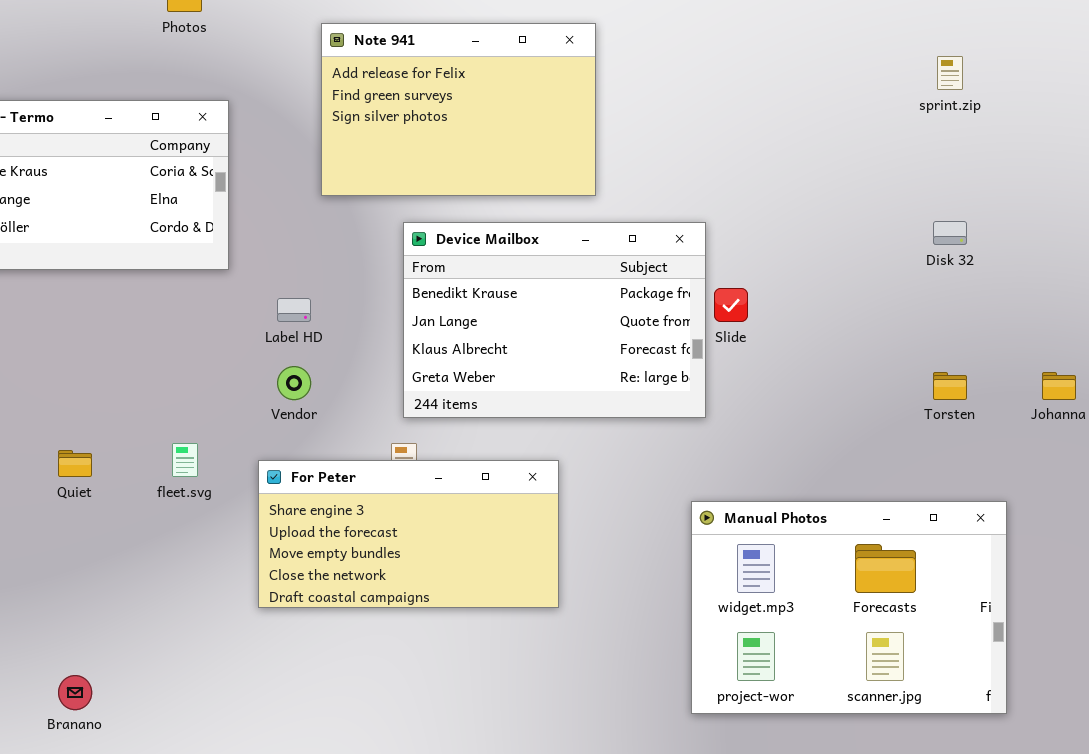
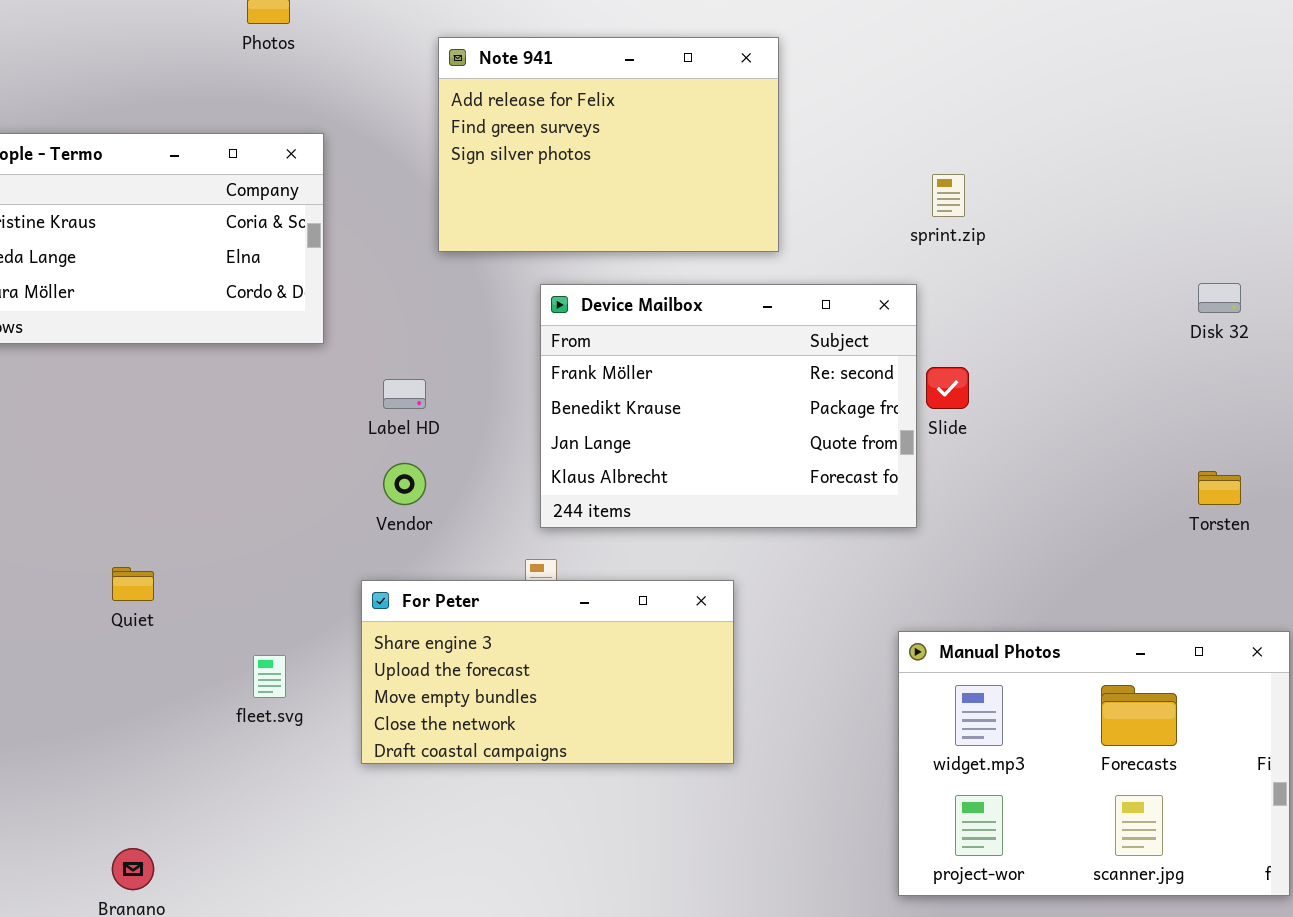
sprint.zip: [937,56,963,90] -> [932,174,965,217], moved
Device Mailbox: [403,222,706,418] -> [540,284,917,528], scrolled up 1 row
fleet.svg: [172,443,198,477] -> [253,655,286,698], moved

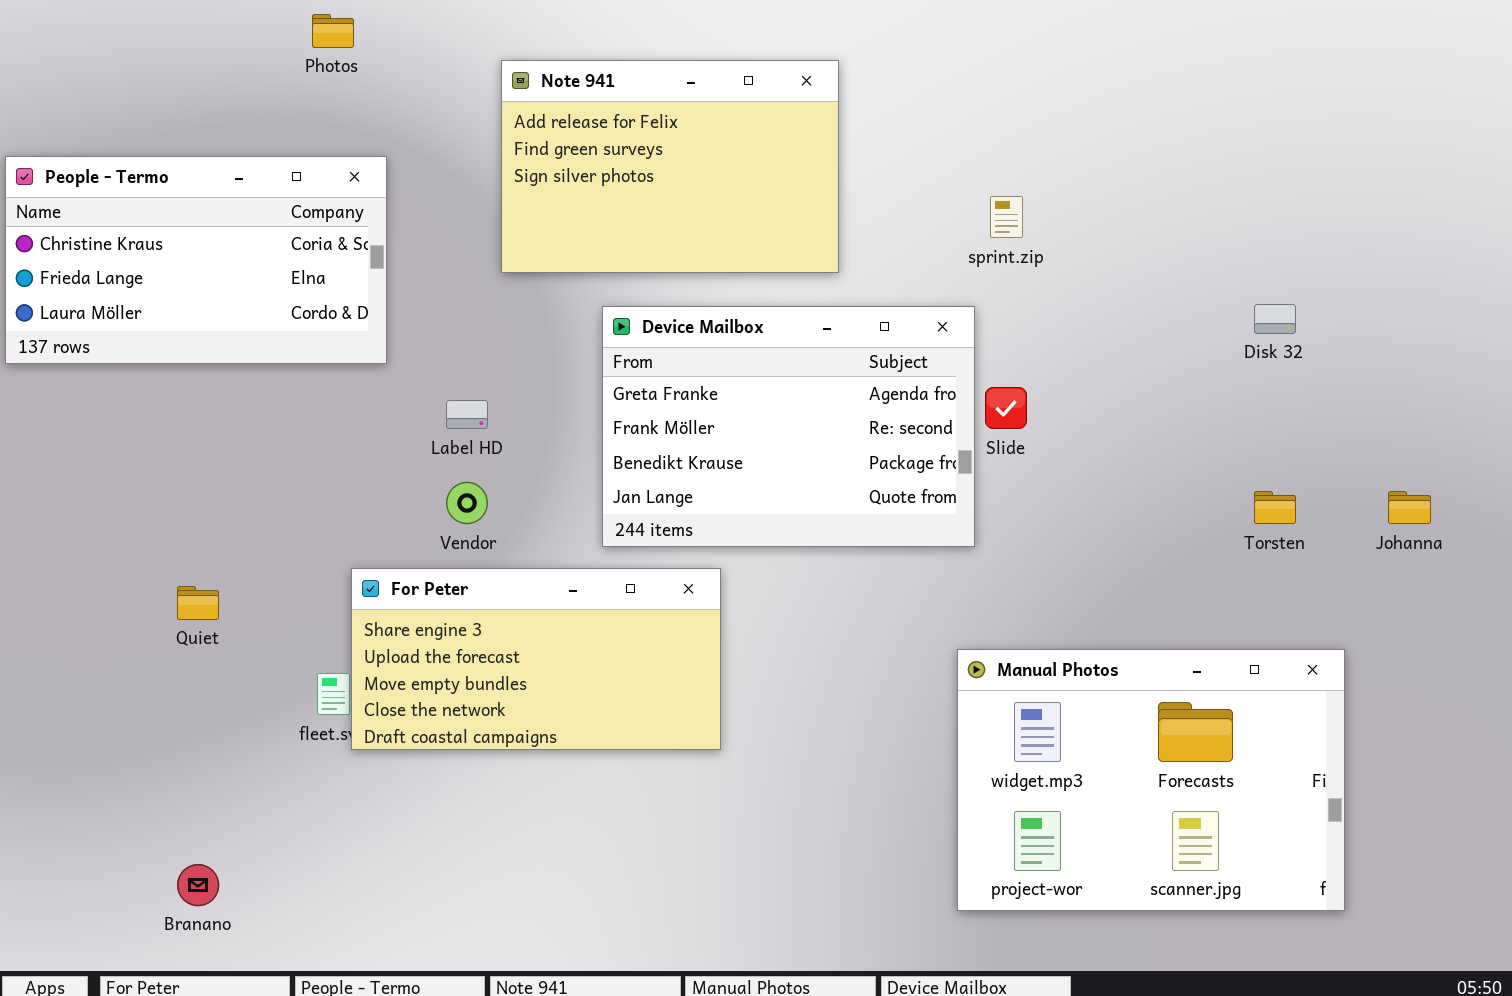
Device Mailbox: [540,284,917,528] -> [602,306,975,547], scrolled up 1 row
For Peter: [361,580,734,764] -> [351,568,721,750], moved

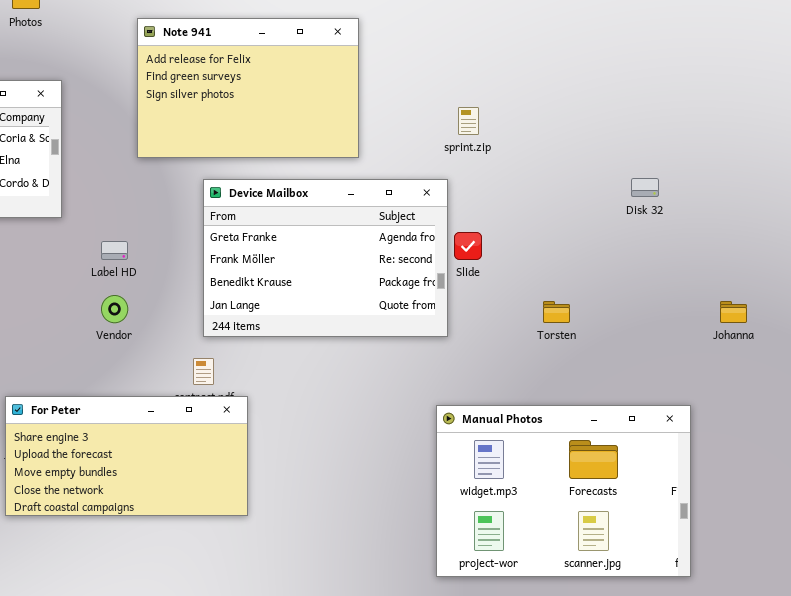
Torsten: [1254,491,1296,524] -> [543,301,570,323], moved
For Peter: [351,568,721,750] -> [5,396,248,516], moved

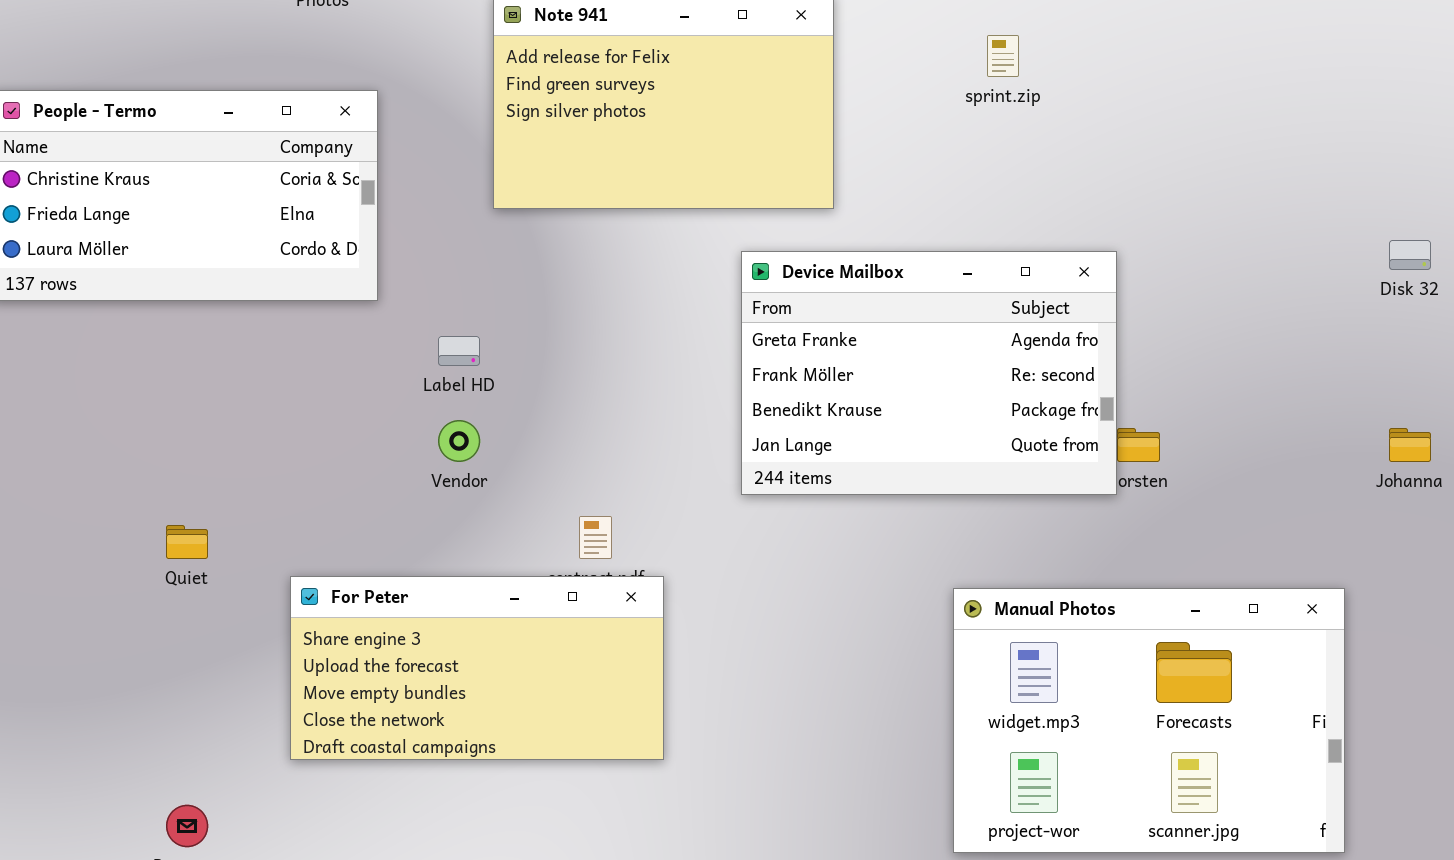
sprint.zip: [458,107,479,135] -> [987,35,1019,77], moved
Disk 32: [631,178,659,197] -> [1389,240,1431,270], moved
Device Mailbox: [203,179,448,337] -> [741,251,1117,495], moved

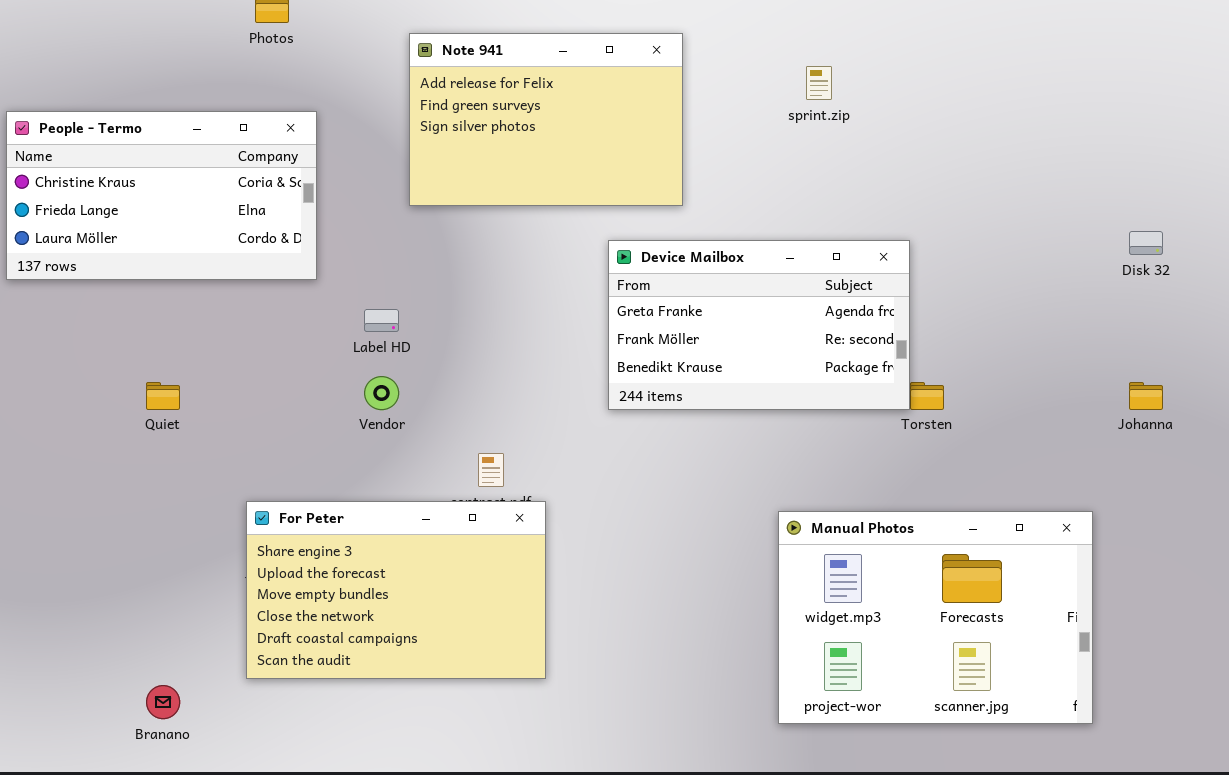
Device Mailbox: [741,251,1117,495] -> [608,240,910,410], resized
Quiet: [166,525,208,559] -> [146,382,180,410], moved
For Peter: [290,576,664,760] -> [246,501,546,679], resized

